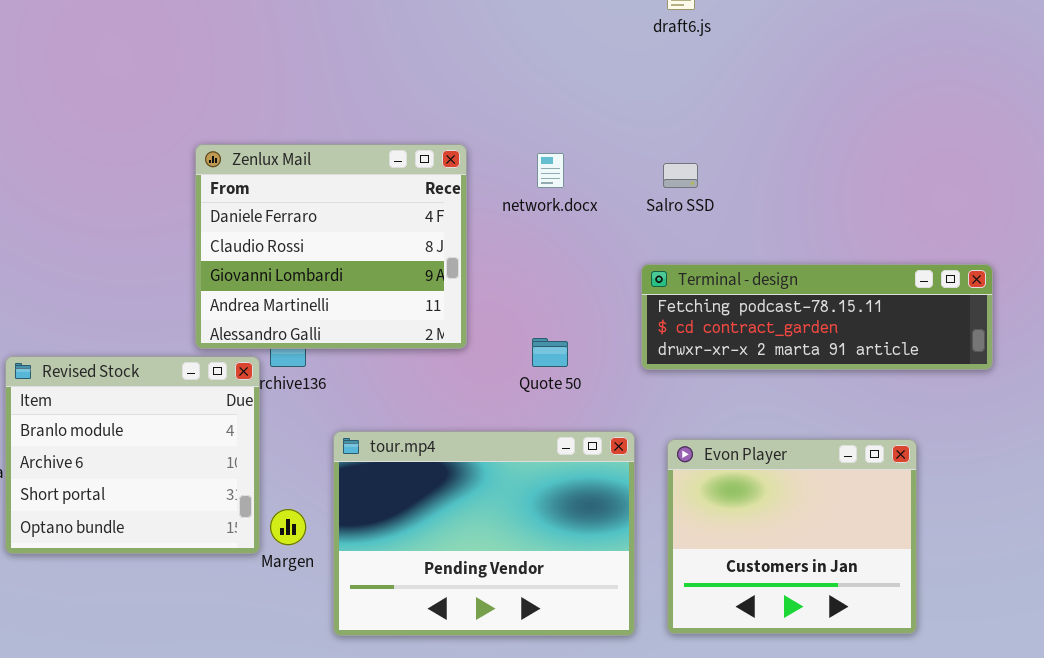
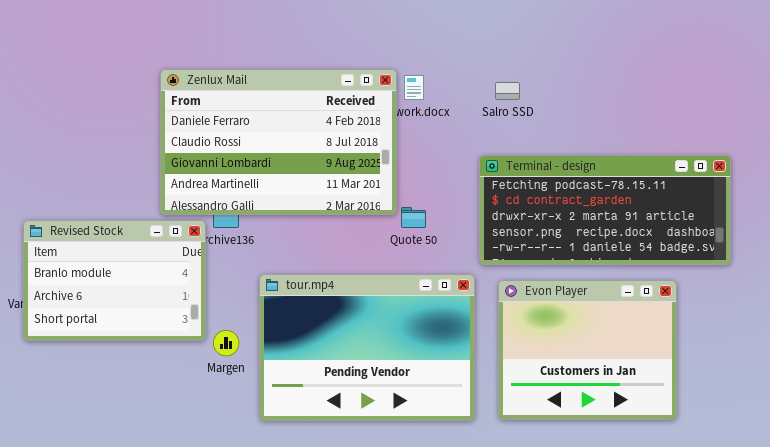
Zenlux Mail: [195,144,467,349] -> [160,69,397,215], resized
Terminal - design: [641,264,993,370] -> [479,155,731,265], resized
Revised Stock: [5,356,260,554] -> [23,220,206,341], resized

